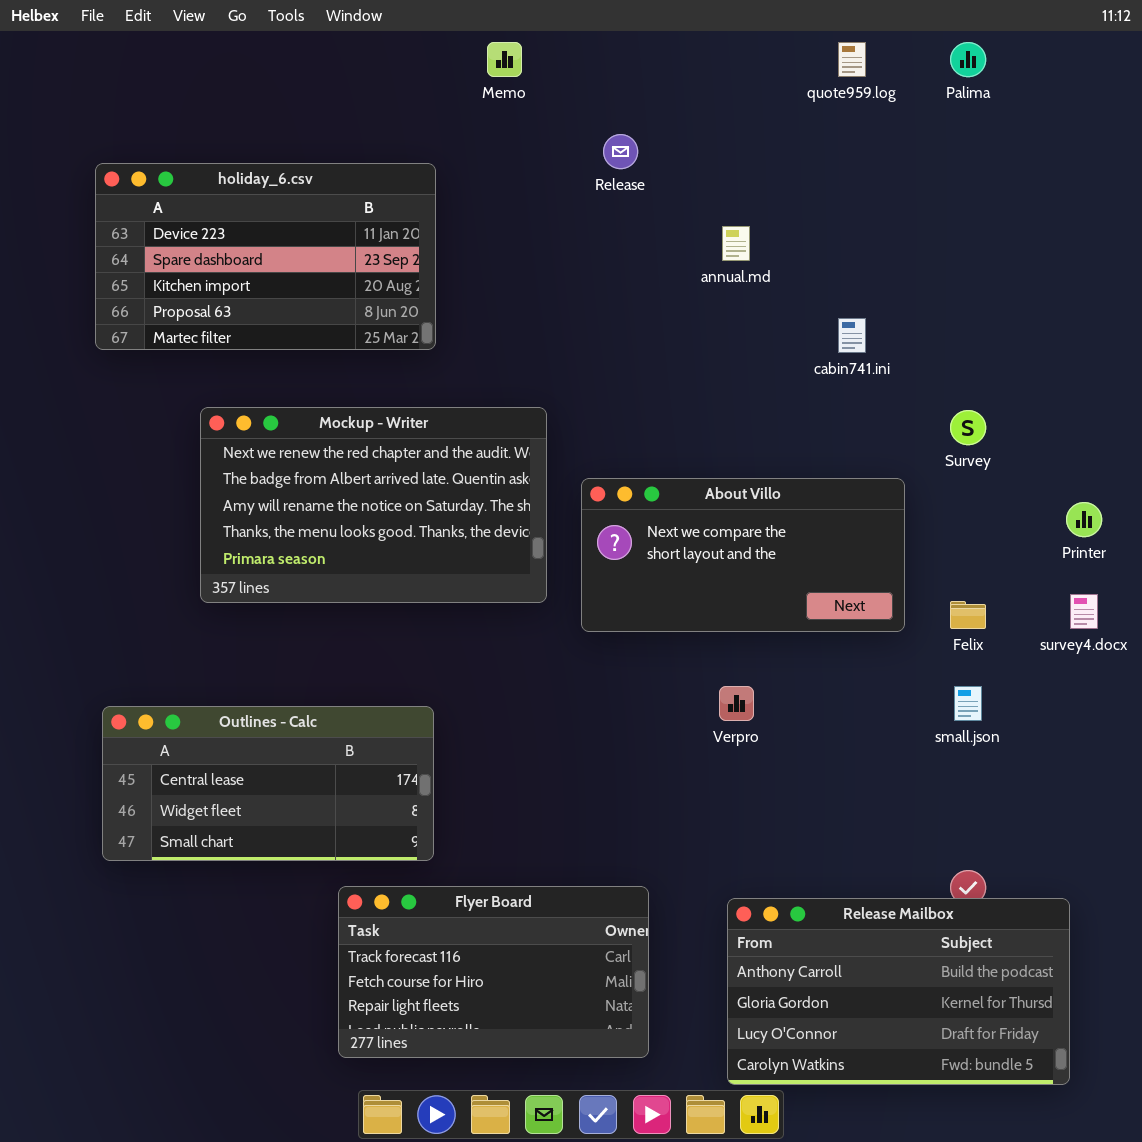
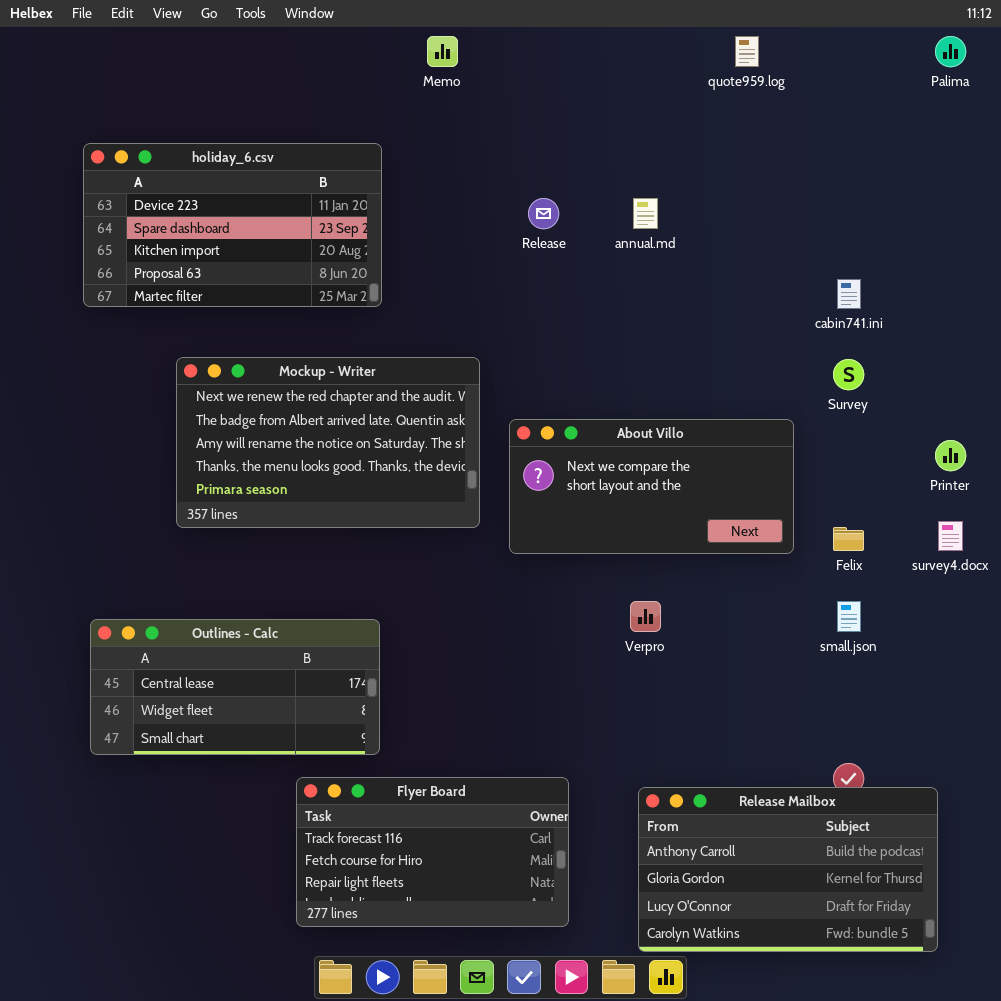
Palima: [950,42,986,77] -> [935,36,966,67], moved
Release: [603,134,638,169] -> [528,198,559,229], moved
cabin741.ini: [838,318,866,353] -> [837,279,861,309], moved

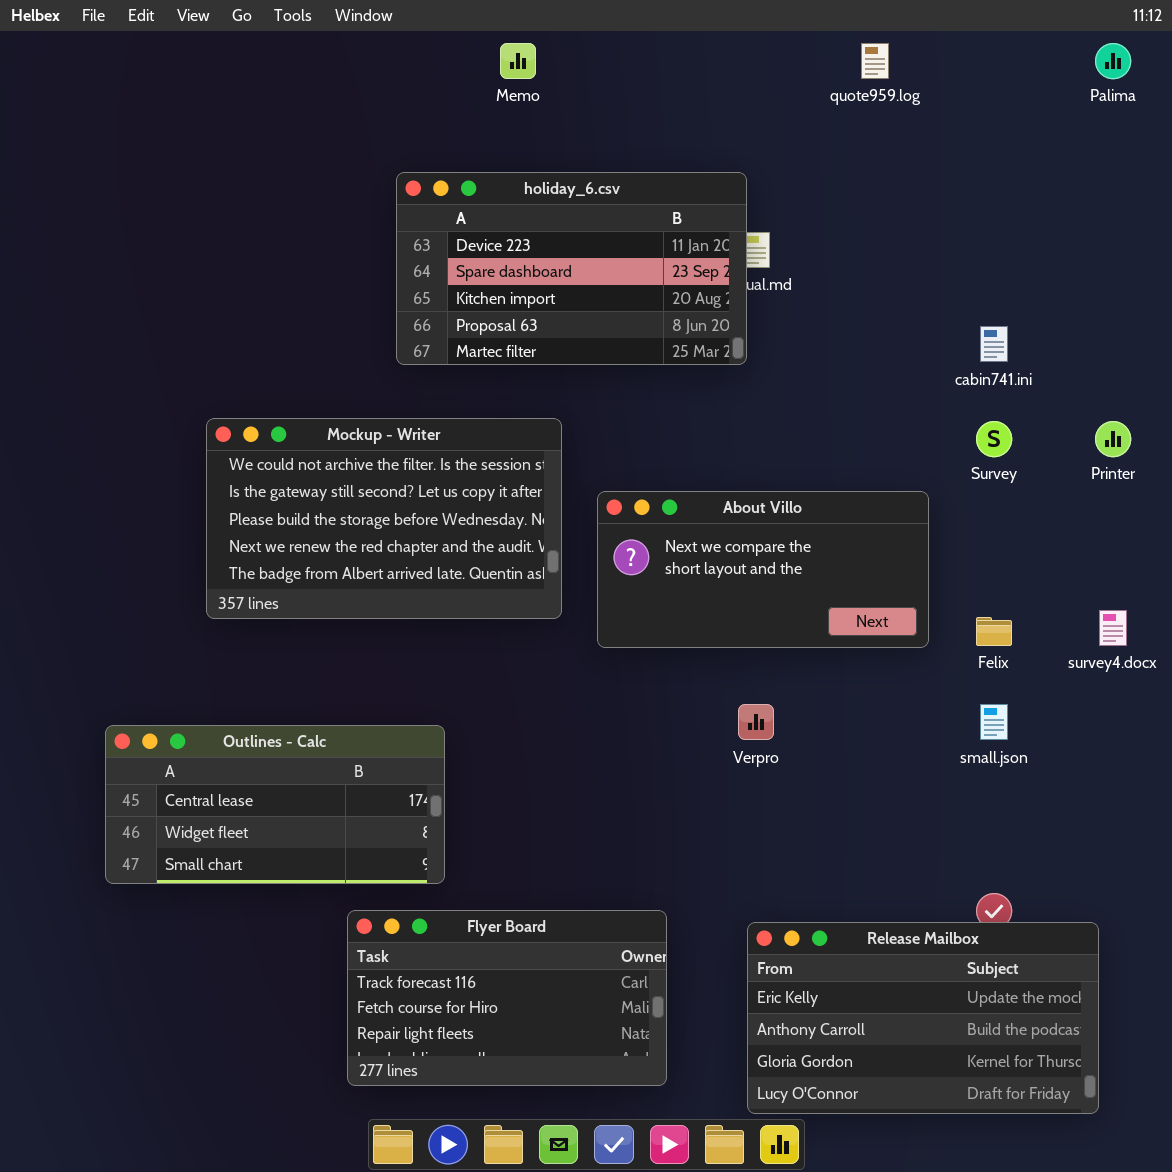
holiday_6.csv: [83,143,382,307] -> [396,172,747,365], moved
Mockup - Writer: [176,357,480,528] -> [206,418,562,619], scrolled up 3 rows
Printer: [935,440,966,471] -> [1095,421,1131,457], moved
Release Mailbox: [638,787,938,952] -> [747,922,1099,1114], scrolled up 1 row

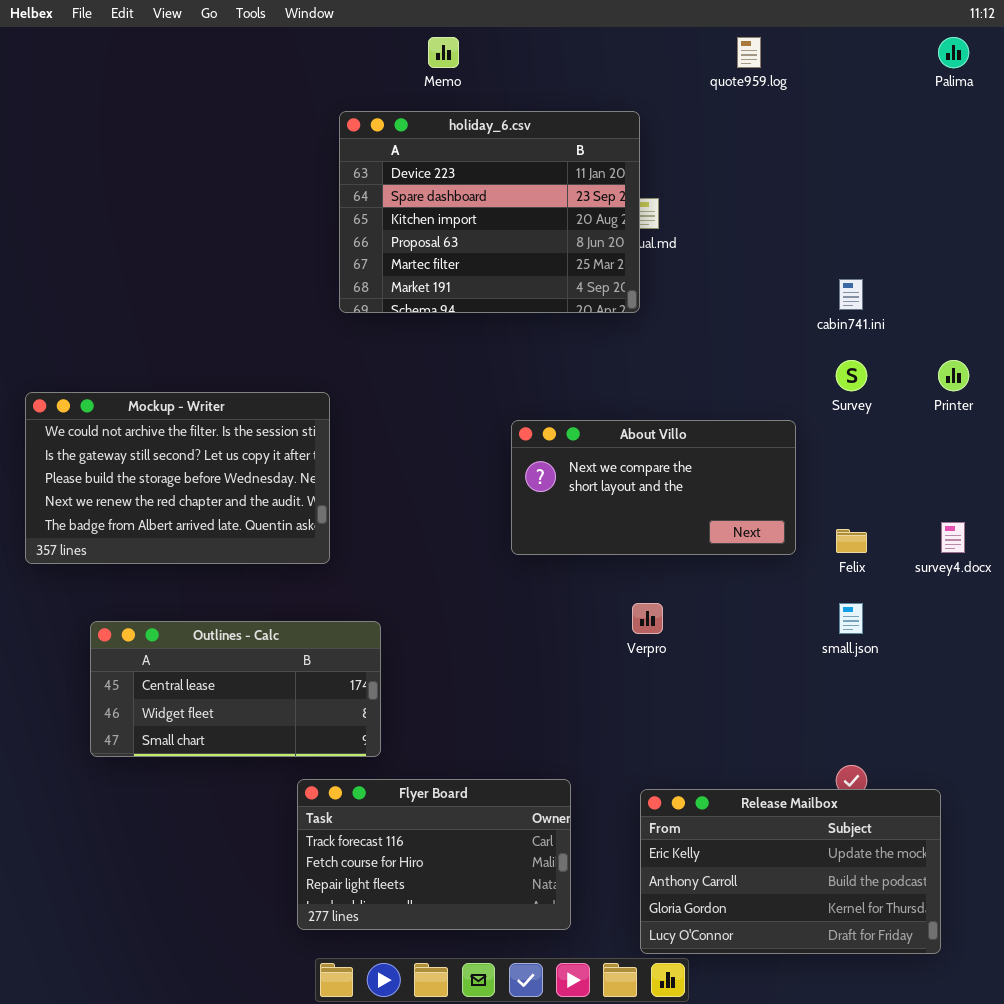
holiday_6.csv: [396,172,747,365] -> [339,111,640,313], resized
Mockup - Writer: [206,418,562,619] -> [25,392,330,564], moved

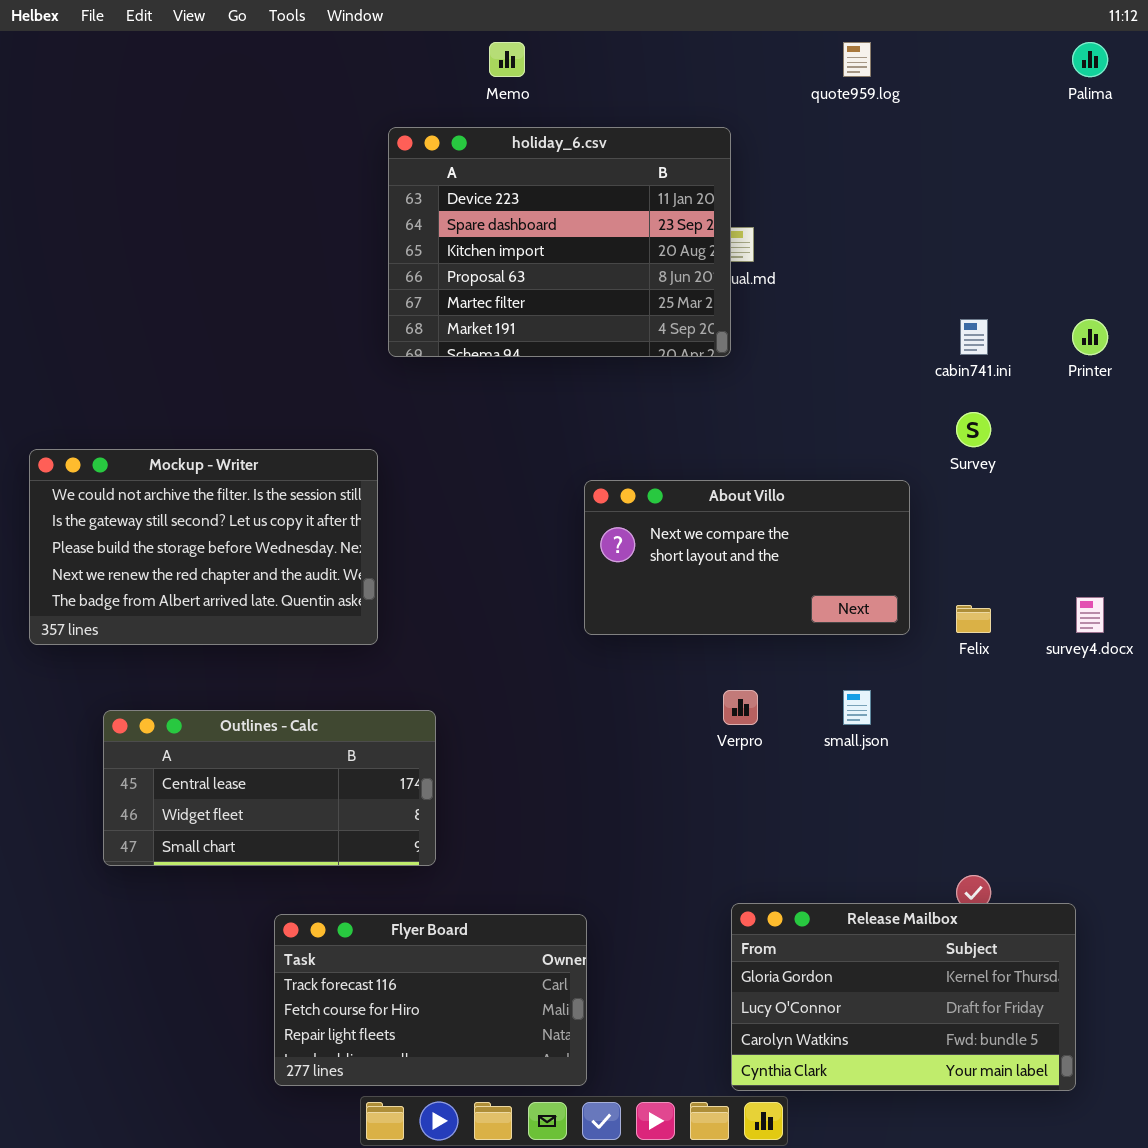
Printer: [938,360,969,391] -> [1072,319,1108,355], moved
small.json: [839,603,863,634] -> [843,690,871,725], moved
Flyer Board: [297,779,571,930] -> [274,914,587,1086], moved
Release Mailbox: [640,789,941,954] -> [731,903,1076,1091], scrolled down 2 rows

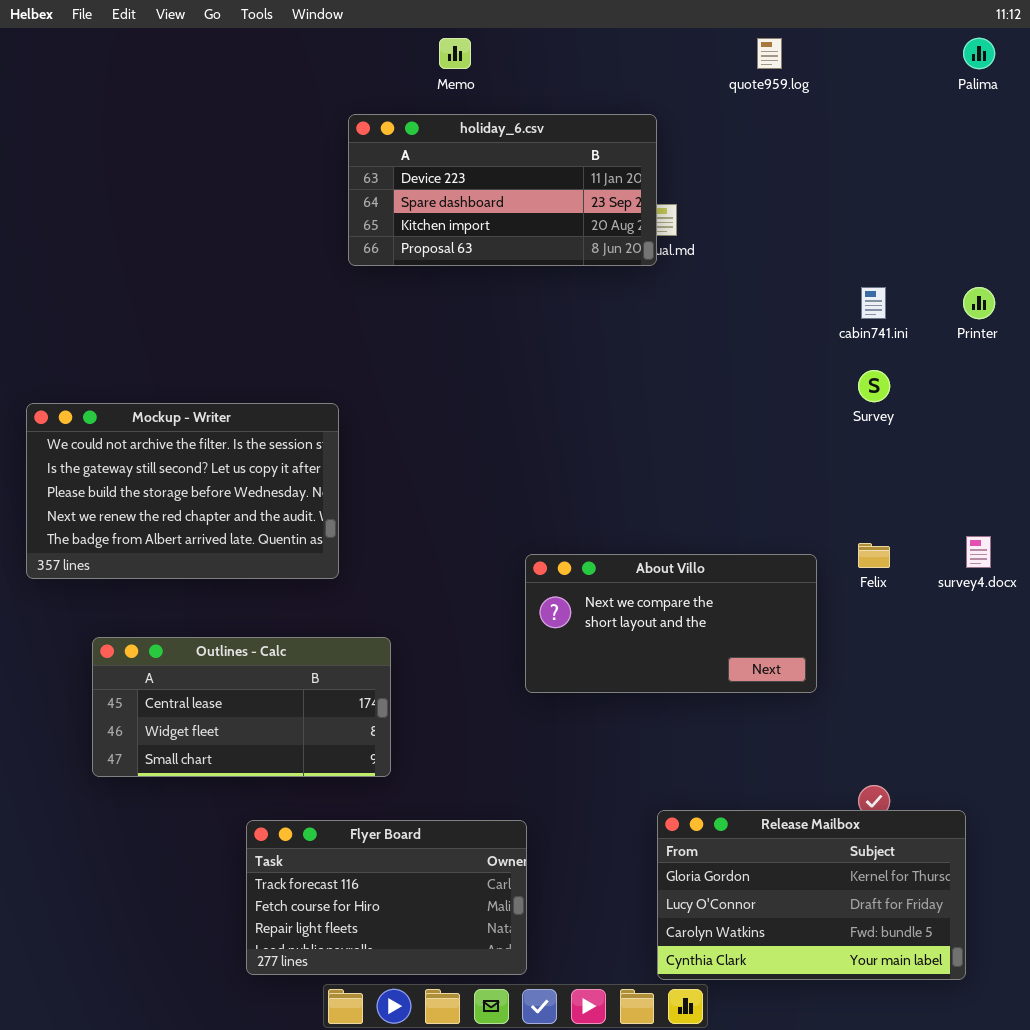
holiday_6.csv: [388,127,731,357] -> [348,114,657,266], resized
About Villo: [584,480,910,635] -> [525,554,817,693], moved

